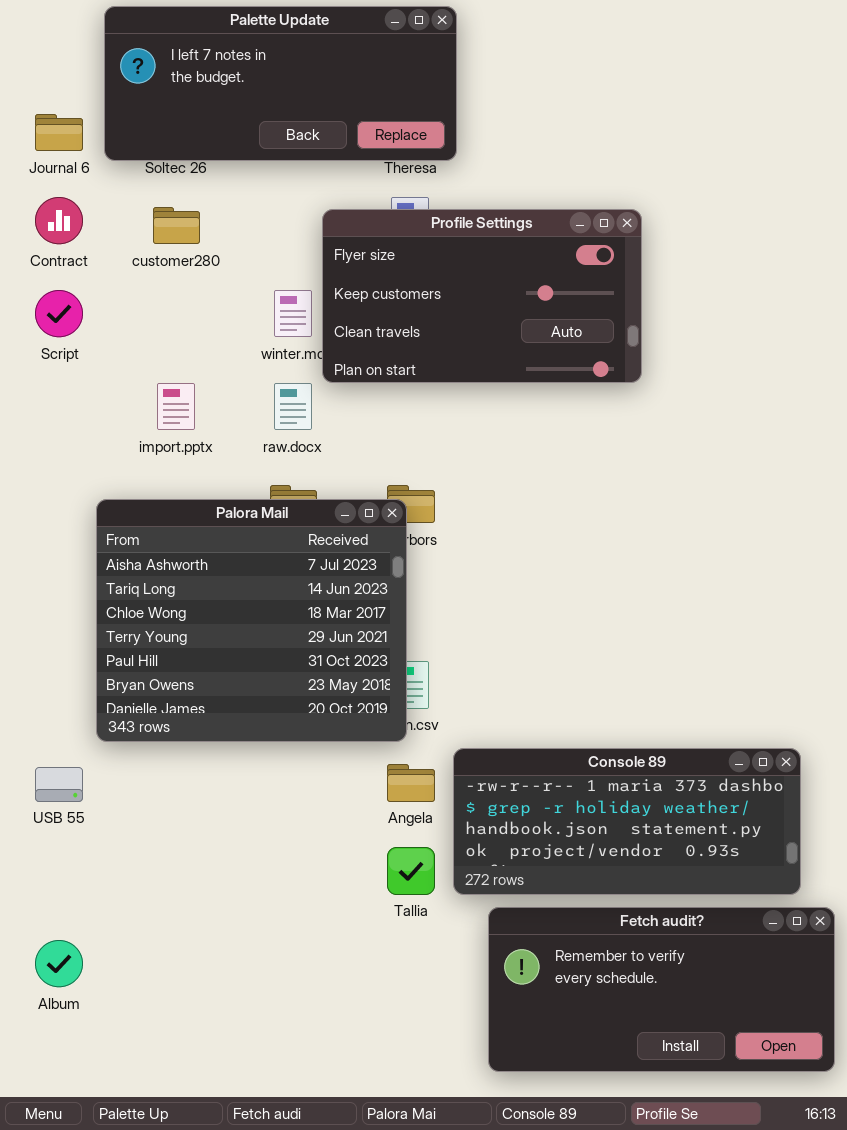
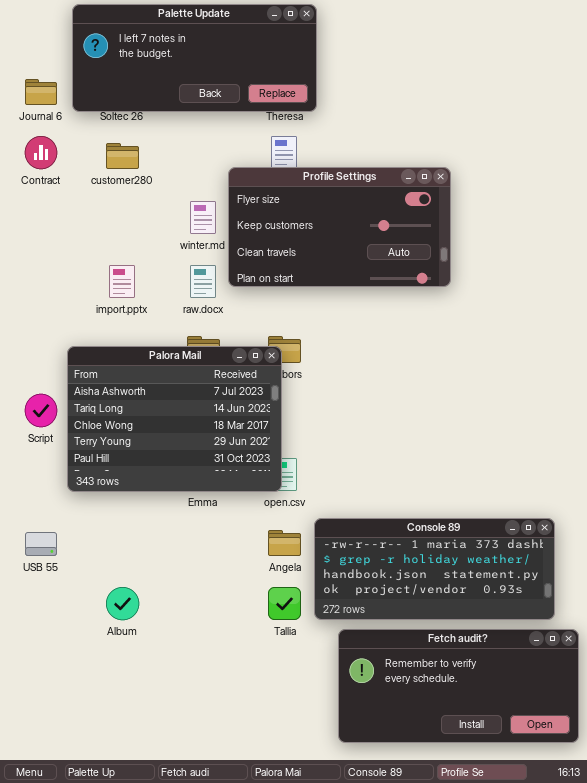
Profile Settings: [322,209,642,383] -> [228,167,451,287], moved
Script: [35,290,83,337] -> [25,394,57,427], moved
Palora Mail: [96,499,407,742] -> [67,346,282,492], resized
Album: [35,940,83,987] -> [106,587,139,620], moved

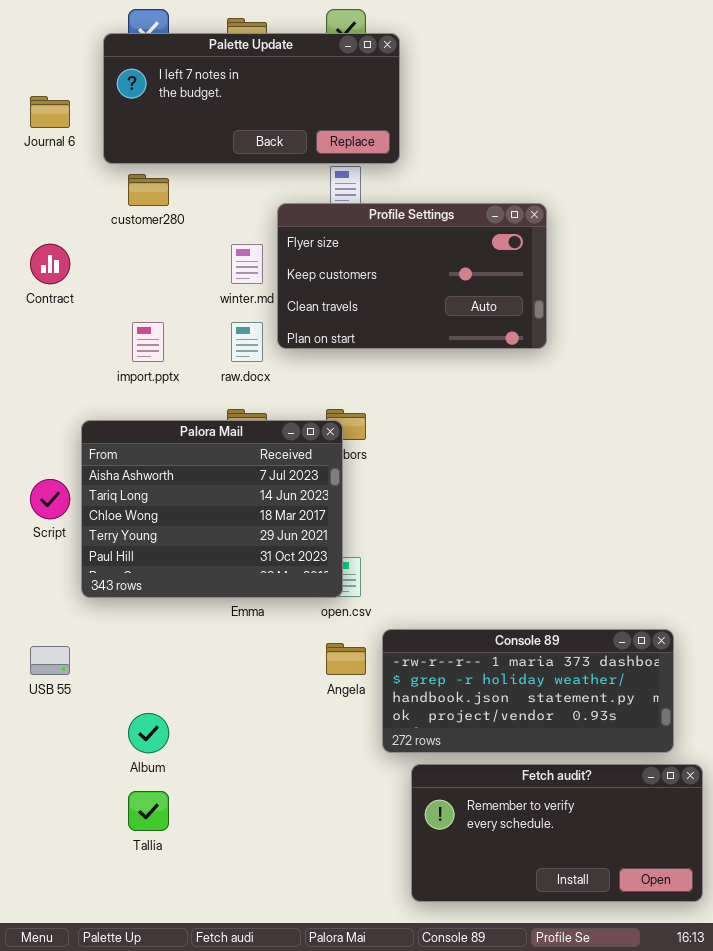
Palette Update: [72,4,317,112] -> [103,33,400,164], moved
Contract: [25,136,57,169] -> [30,244,70,284], moved
Tallia: [268,587,301,620] -> [128,791,169,831], moved

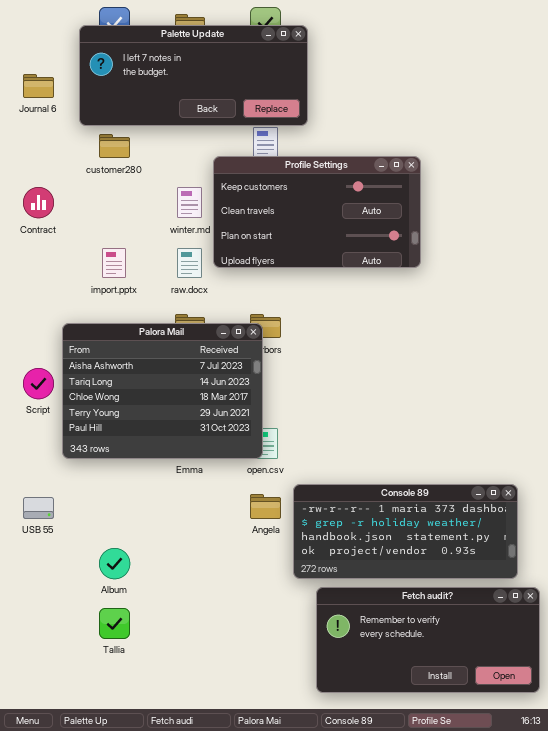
Profile Settings: [277,203,547,349] -> [213,156,421,268], scrolled down 1 row

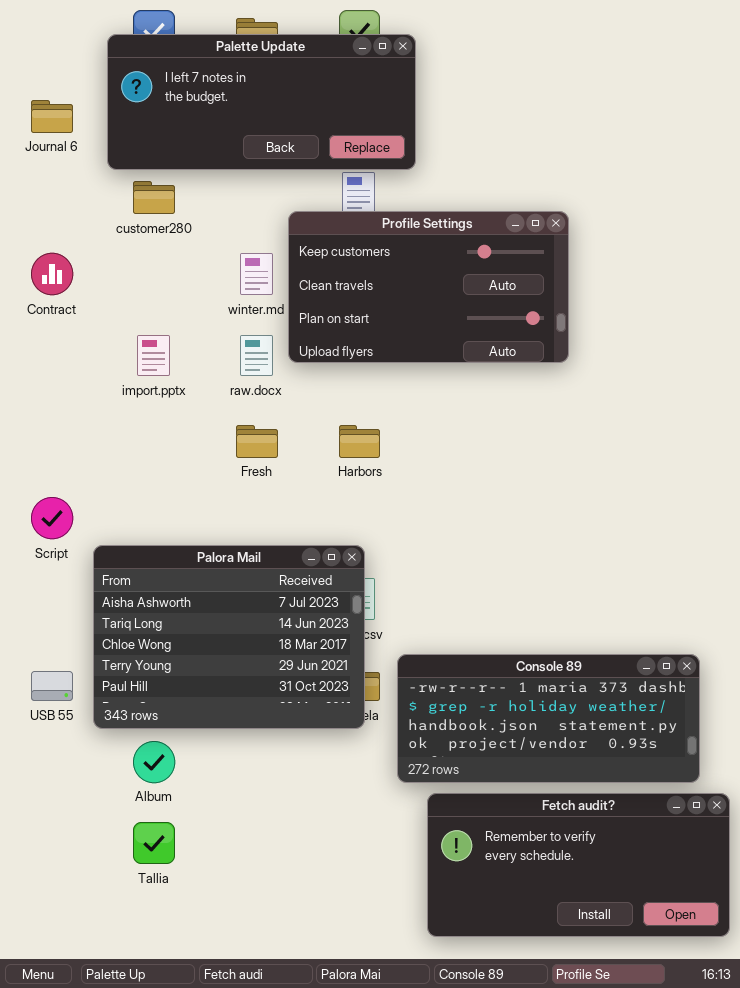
Palora Mail: [62,323,263,459] -> [93,545,365,729], moved

